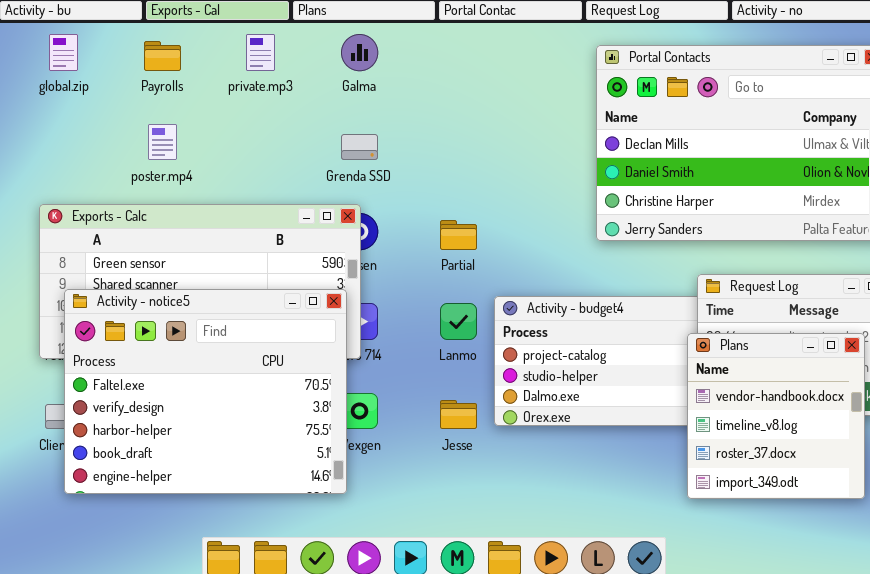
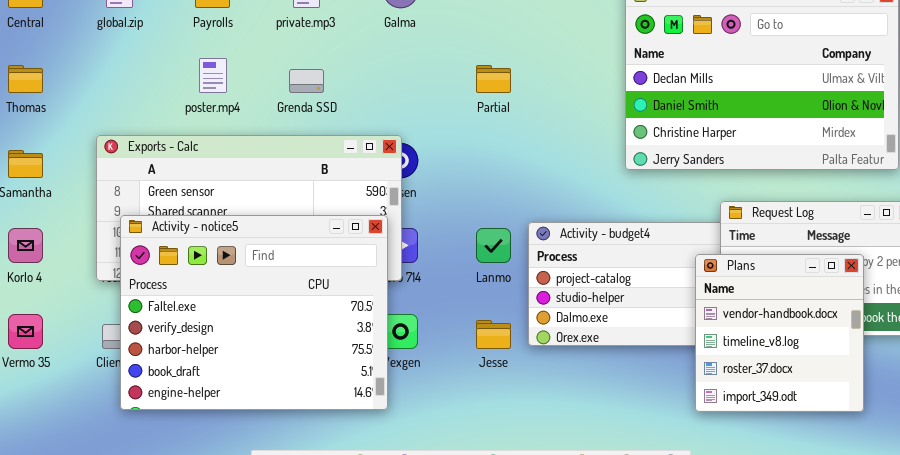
Grenda SSD: [341,134,378,160] -> [289,69,324,93], moved
Partial: [440,220,477,250] -> [476,65,511,93], moved
Plans: [687,333,865,499] -> [695,254,864,412], moved

